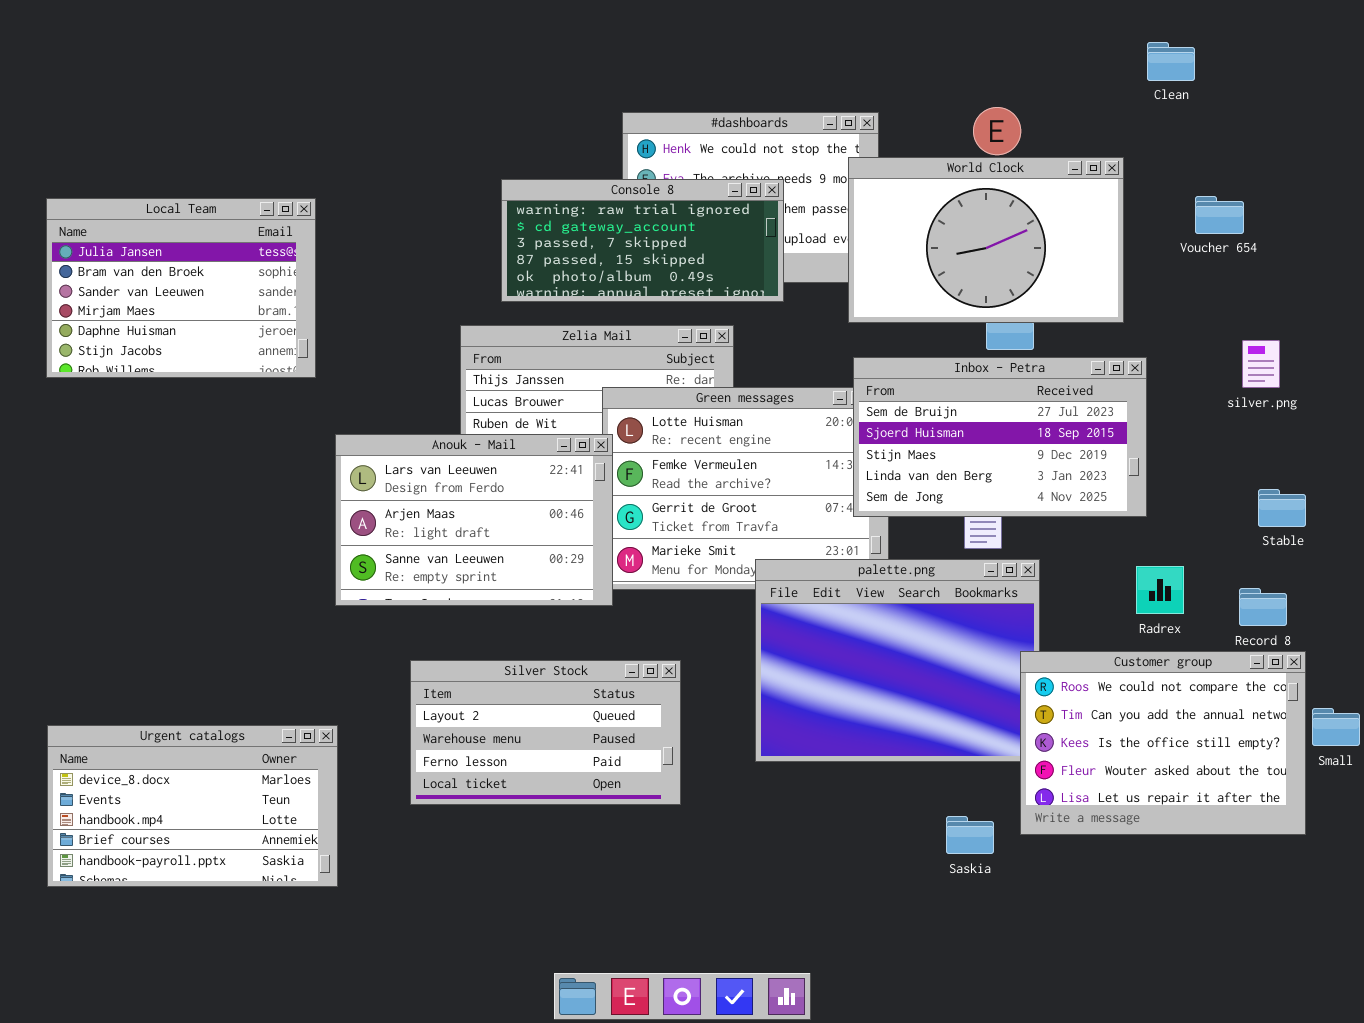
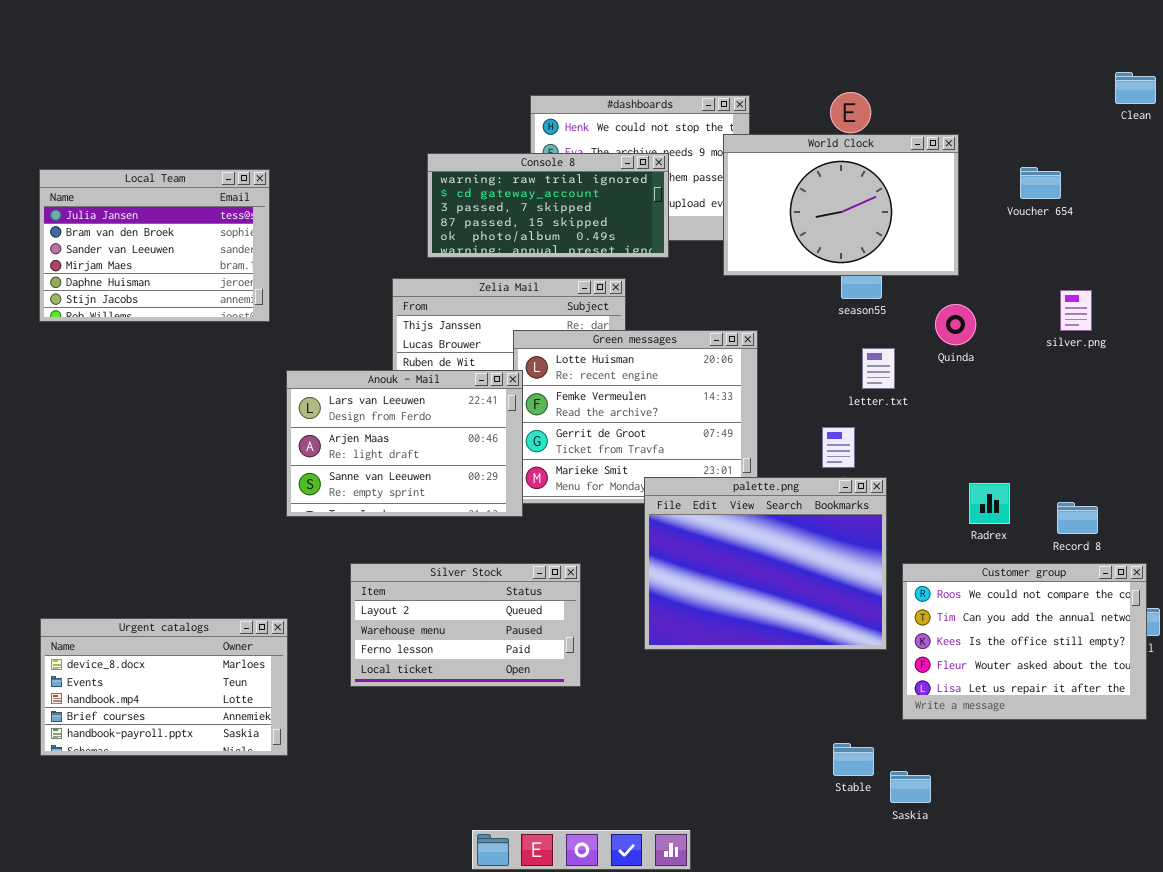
Clean: [1147,42,1195,81] -> [1115,72,1156,104], moved
Inbox - Petra: [853,357,1147,517] -> none, closed
Stable: [1258,489,1306,527] -> [833,743,874,776], moved
Customer group: [1020,651,1306,835] -> [902,563,1147,720], moved
Saskia: [946,816,994,854] -> [890,771,931,803], moved

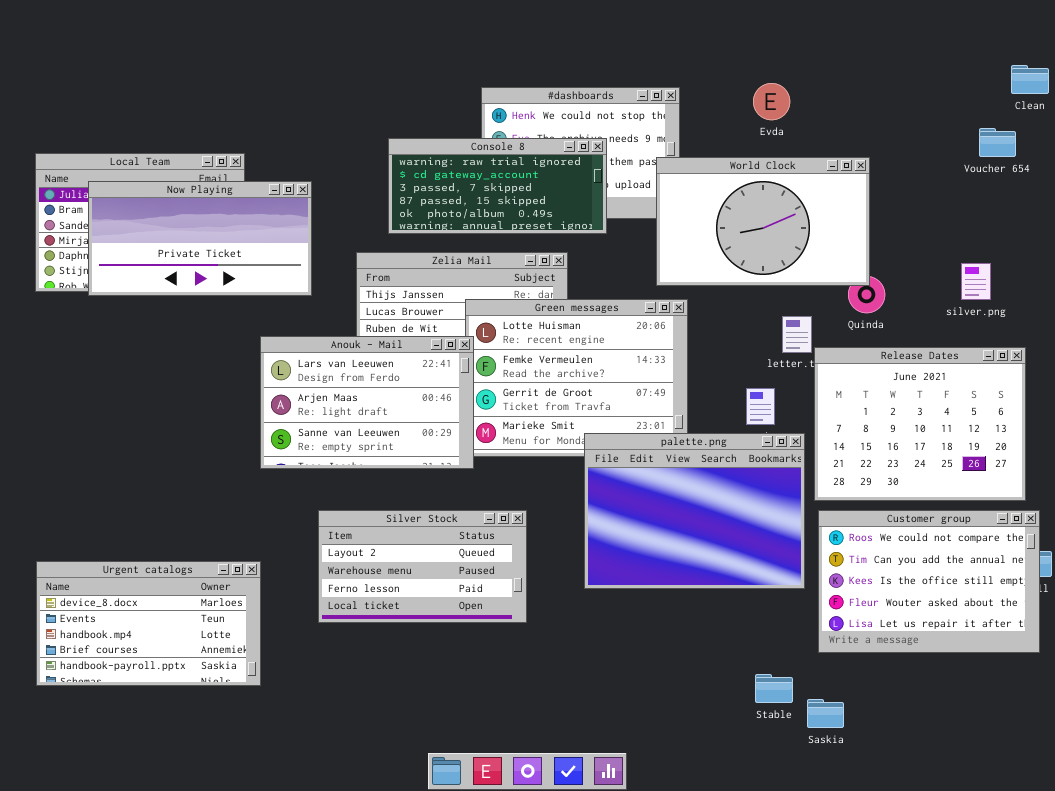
World Clock: [723,134,959,276] -> [656,157,870,286], moved
Voucher 654: [1020,167,1061,199] -> [979,128,1016,157], moved
Now Playing: none -> [88,181,312,296], opened
Release Dates: none -> [814,347,1026,501], opened

